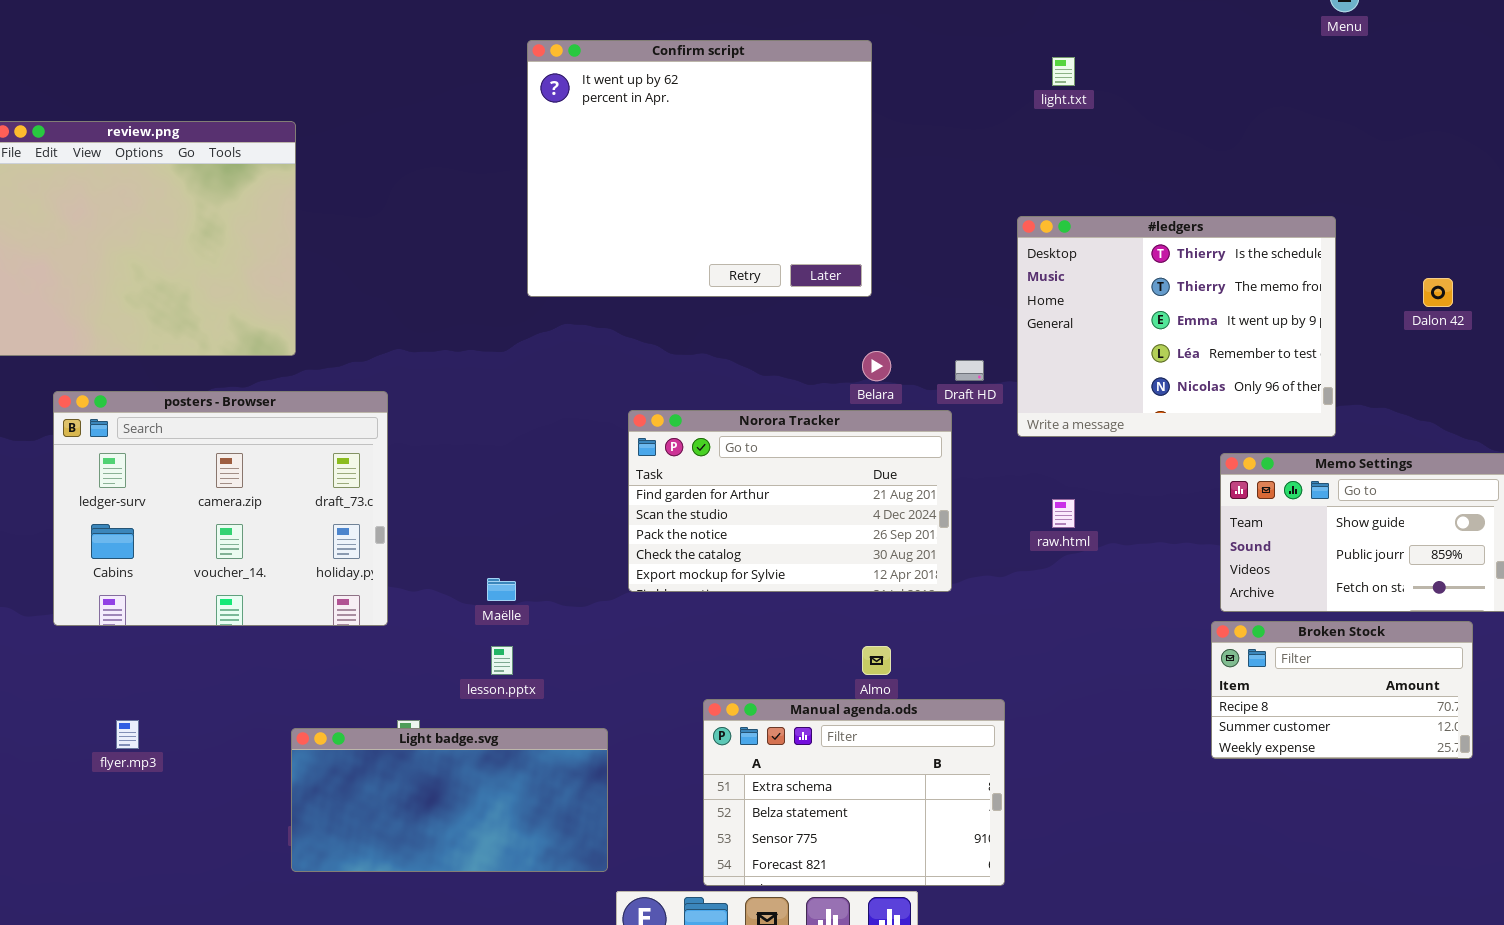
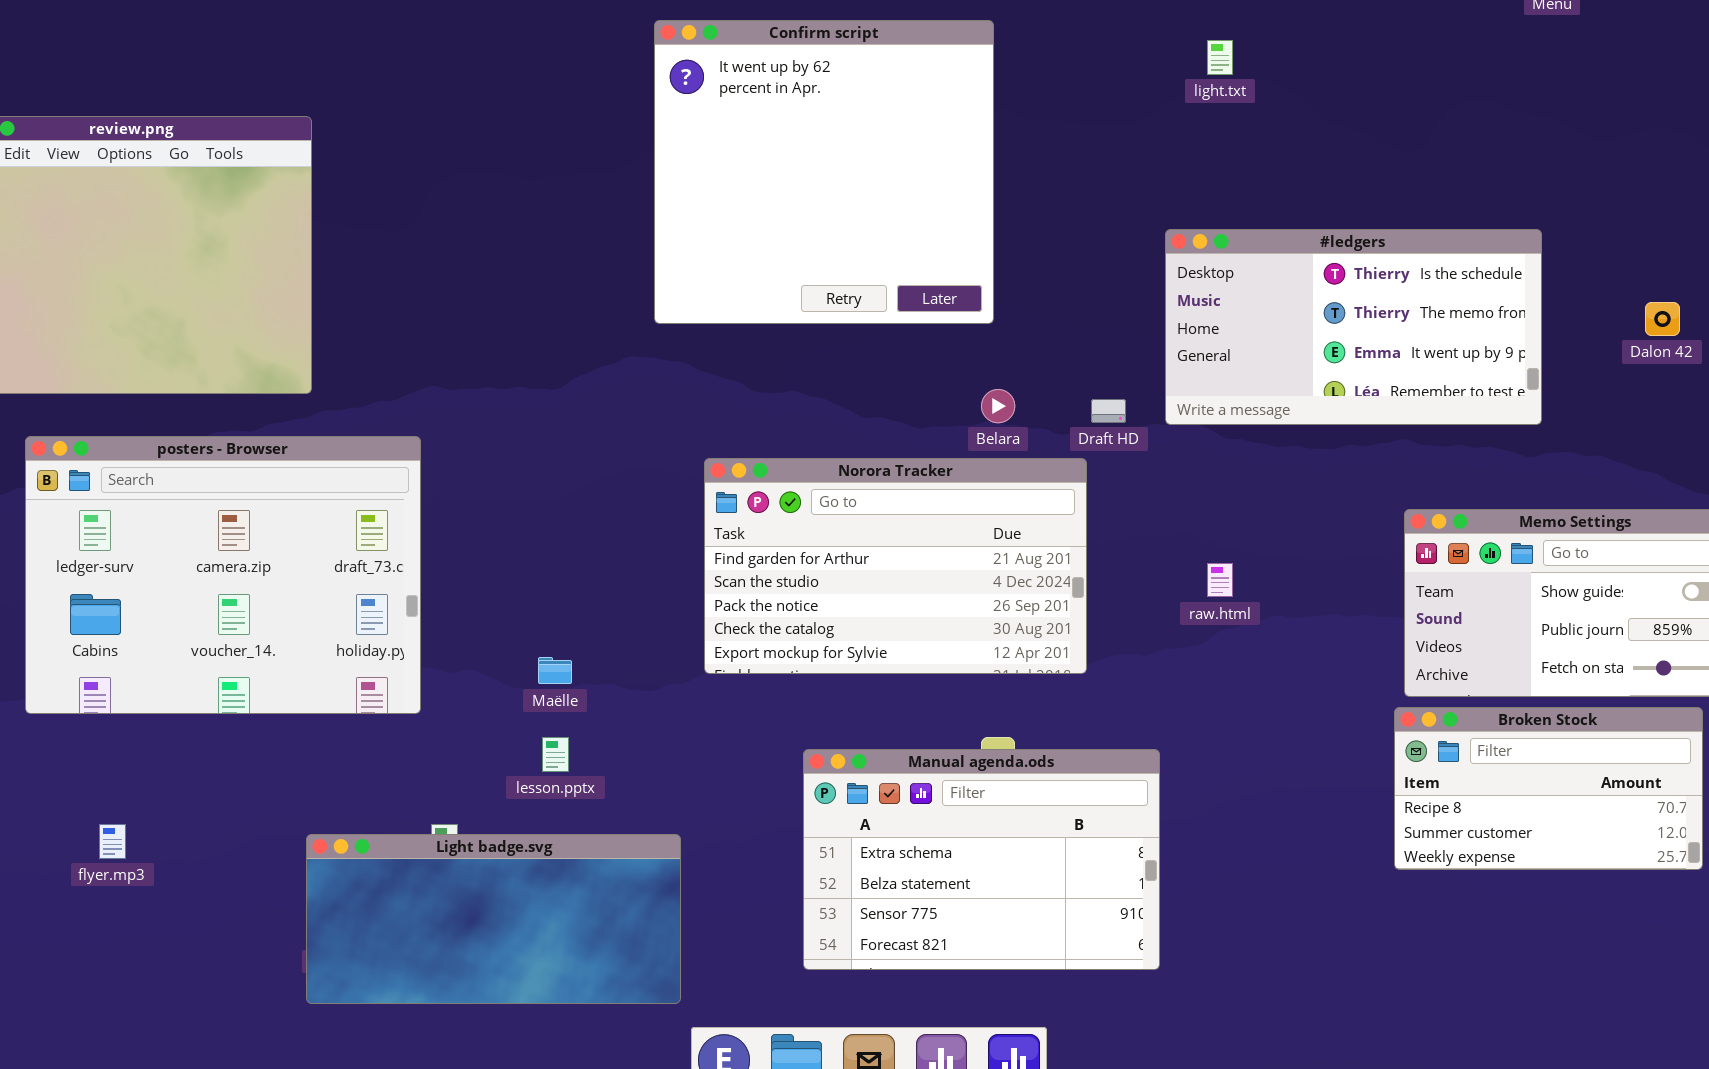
Confirm script: [527,40,872,297] -> [654,20,994,324], resized
#ledgers: [1017,216,1336,437] -> [1165,229,1542,425], resized
Manual agenda.ods: [703,699,1005,886] -> [803,749,1160,970], moved

